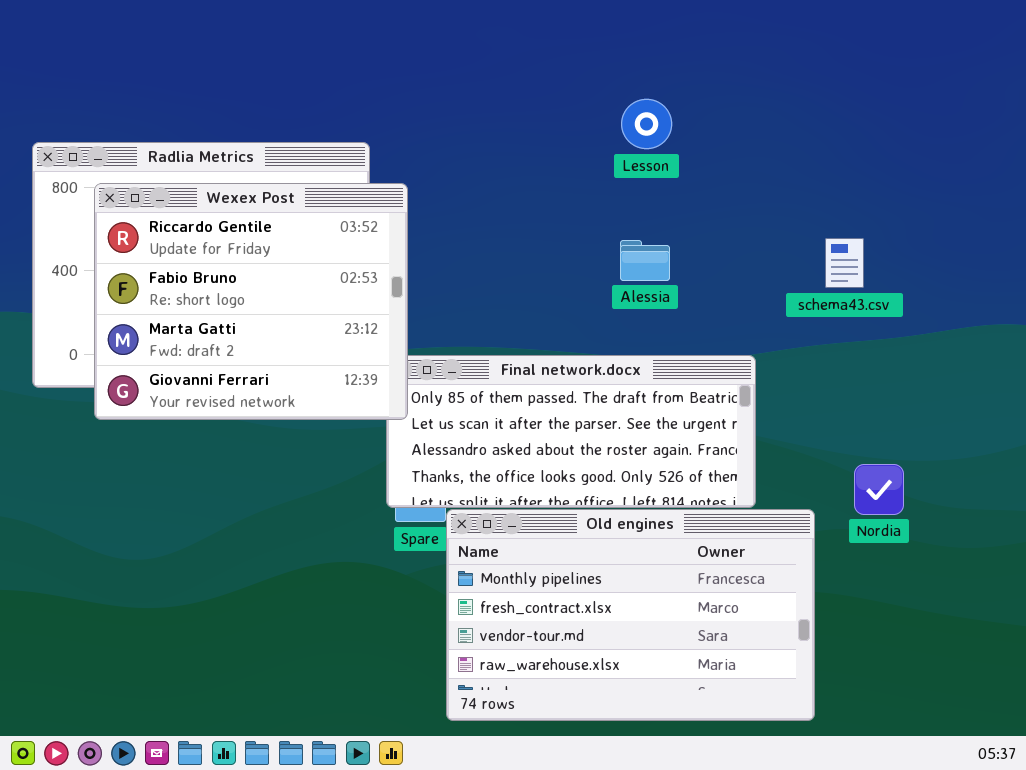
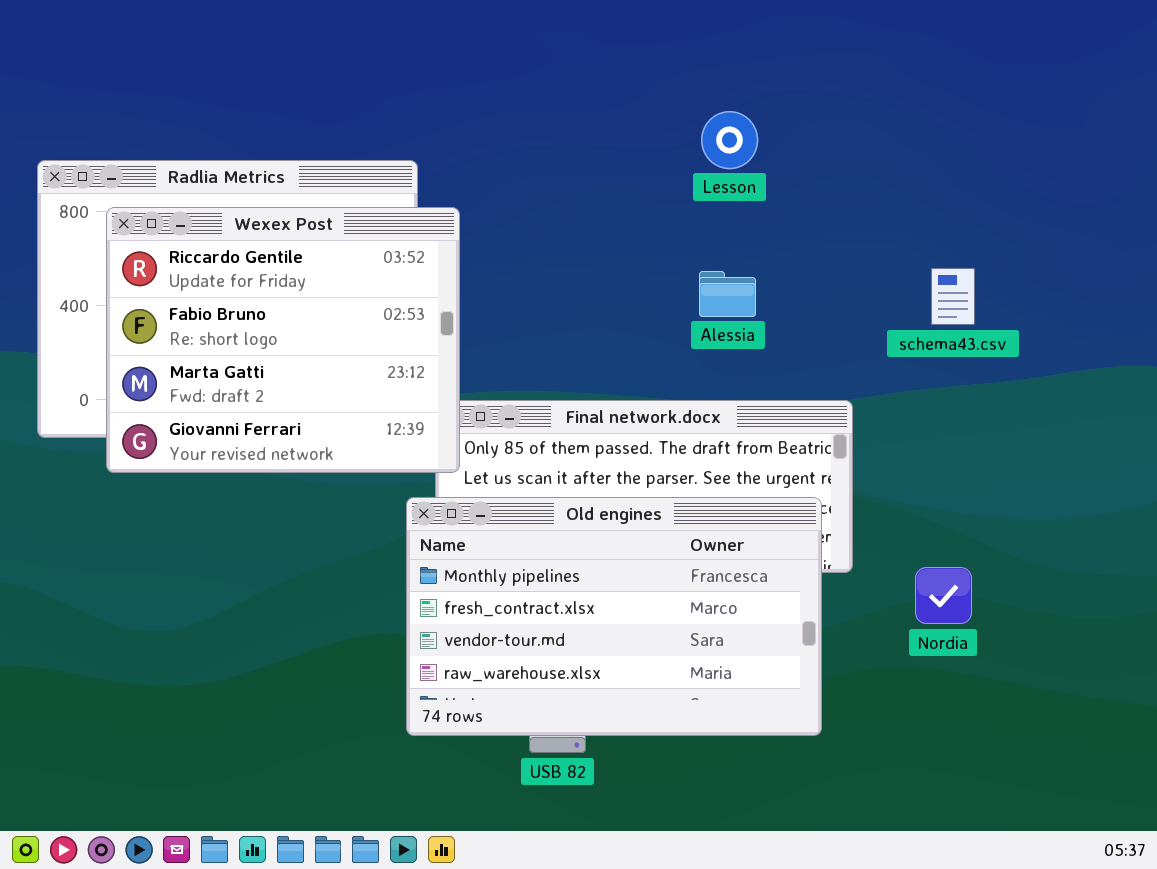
Nordia: [854,464,904,515] -> [915,567,972,624], moved
Old engines: [446,509,815,721] -> [406,497,822,736], moved

